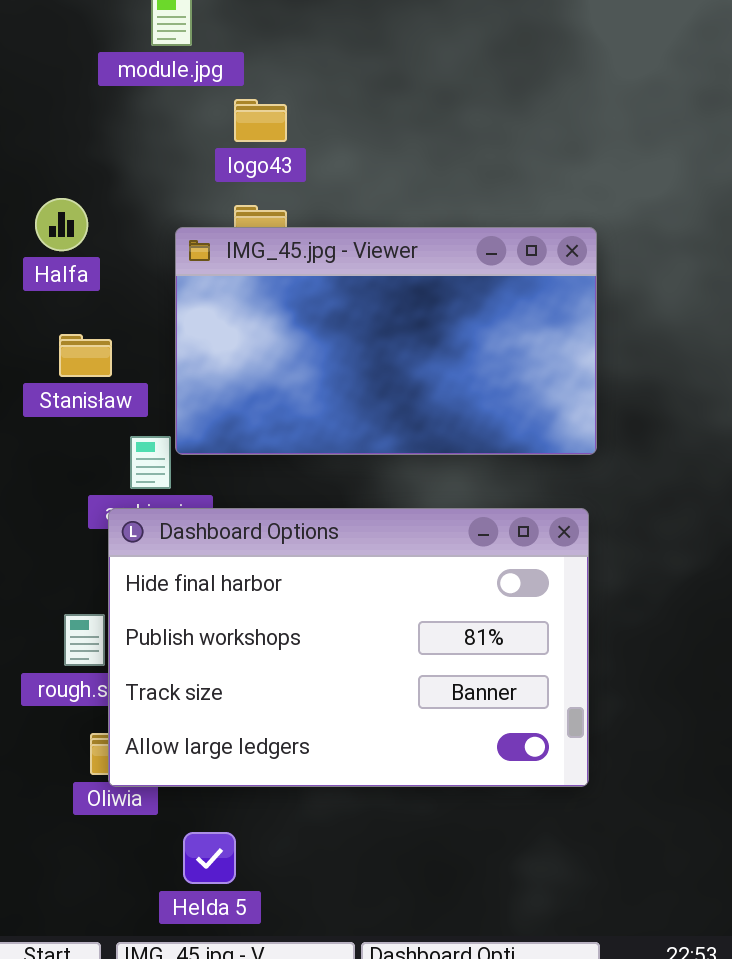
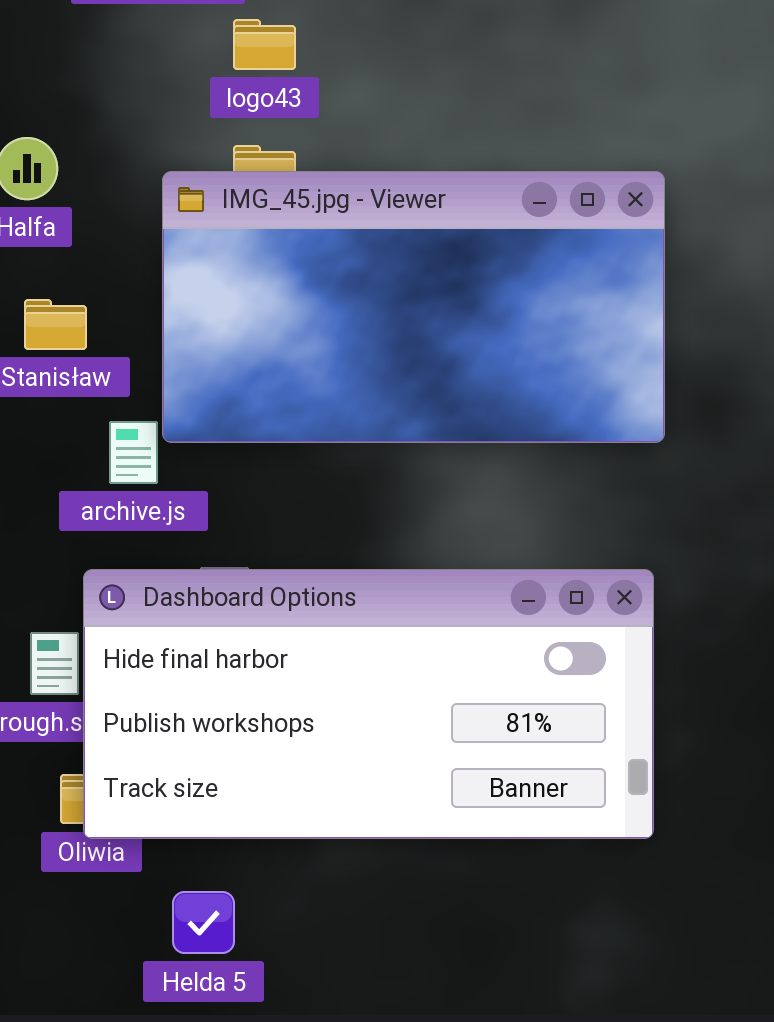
Dashboard Options: [108,508,589,787] -> [83,569,654,839], resized

